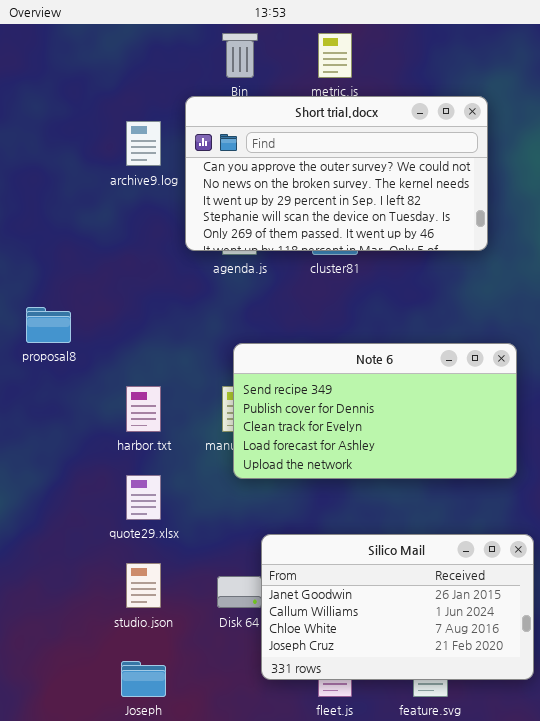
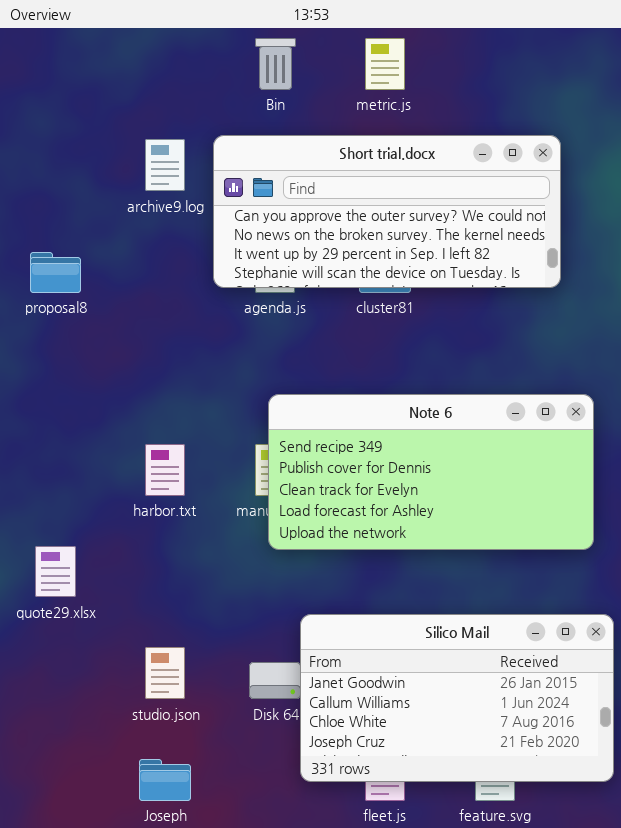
Short trial.docx: [185,96,488,251] -> [213,135,561,288], resized
proposal8: [26,307,71,343] -> [30,252,81,293], moved
quote29.xlsx: [126,475,161,520] -> [35,546,76,597], moved

